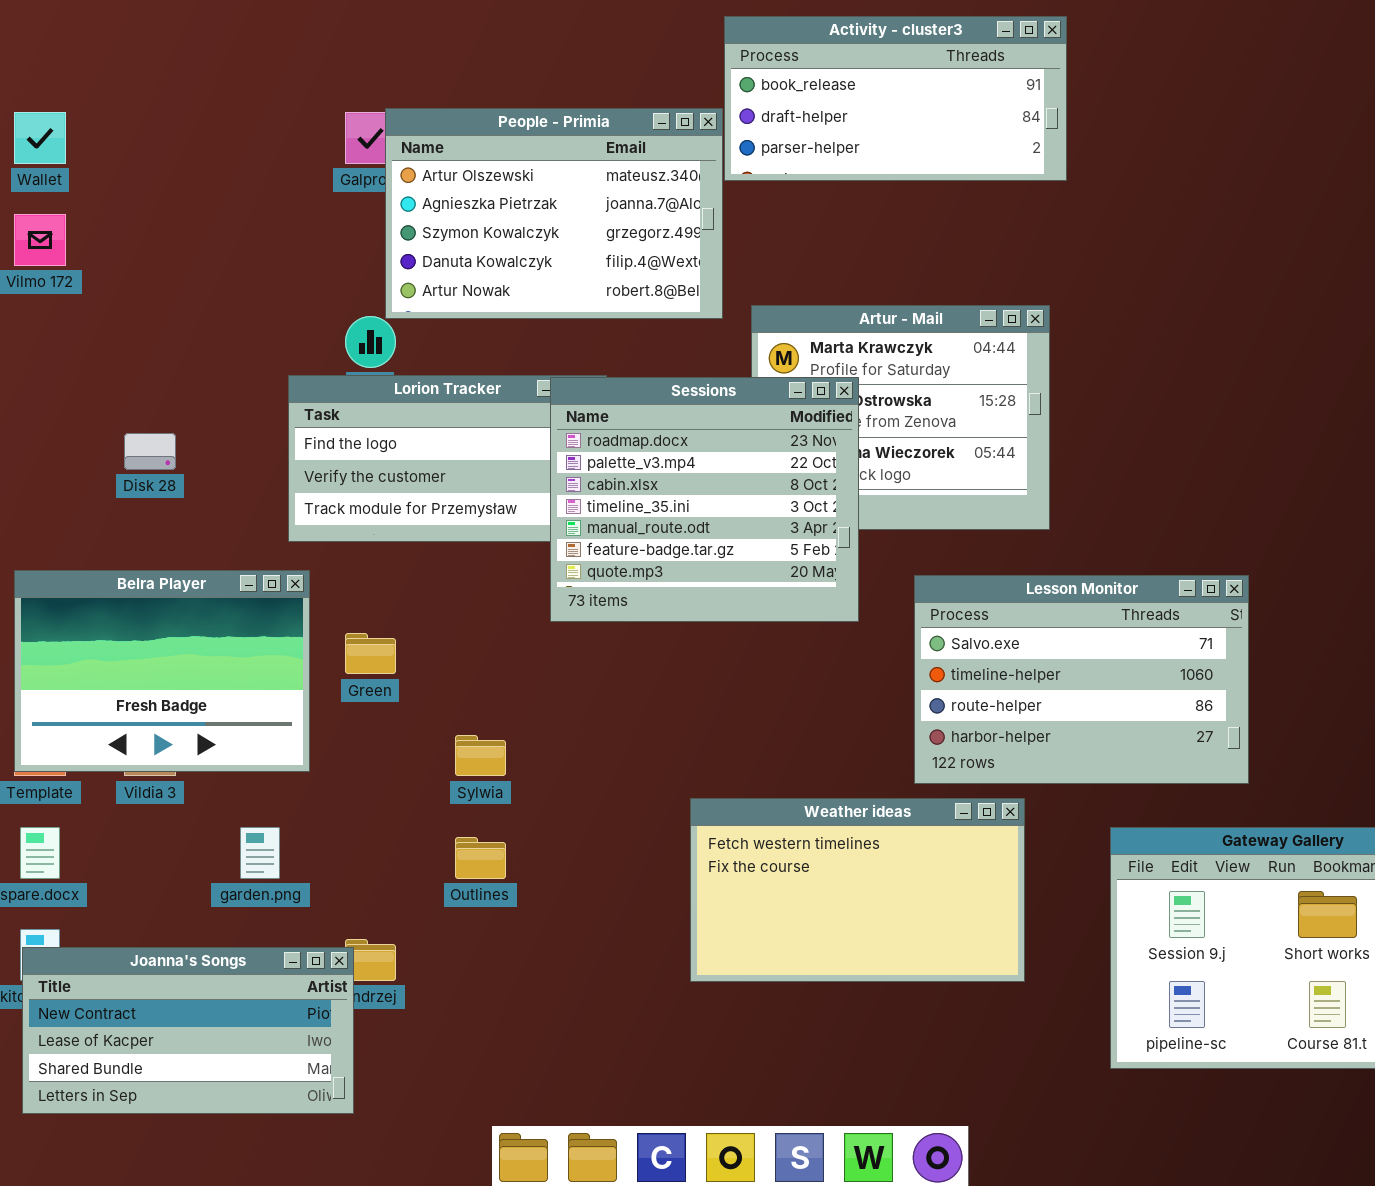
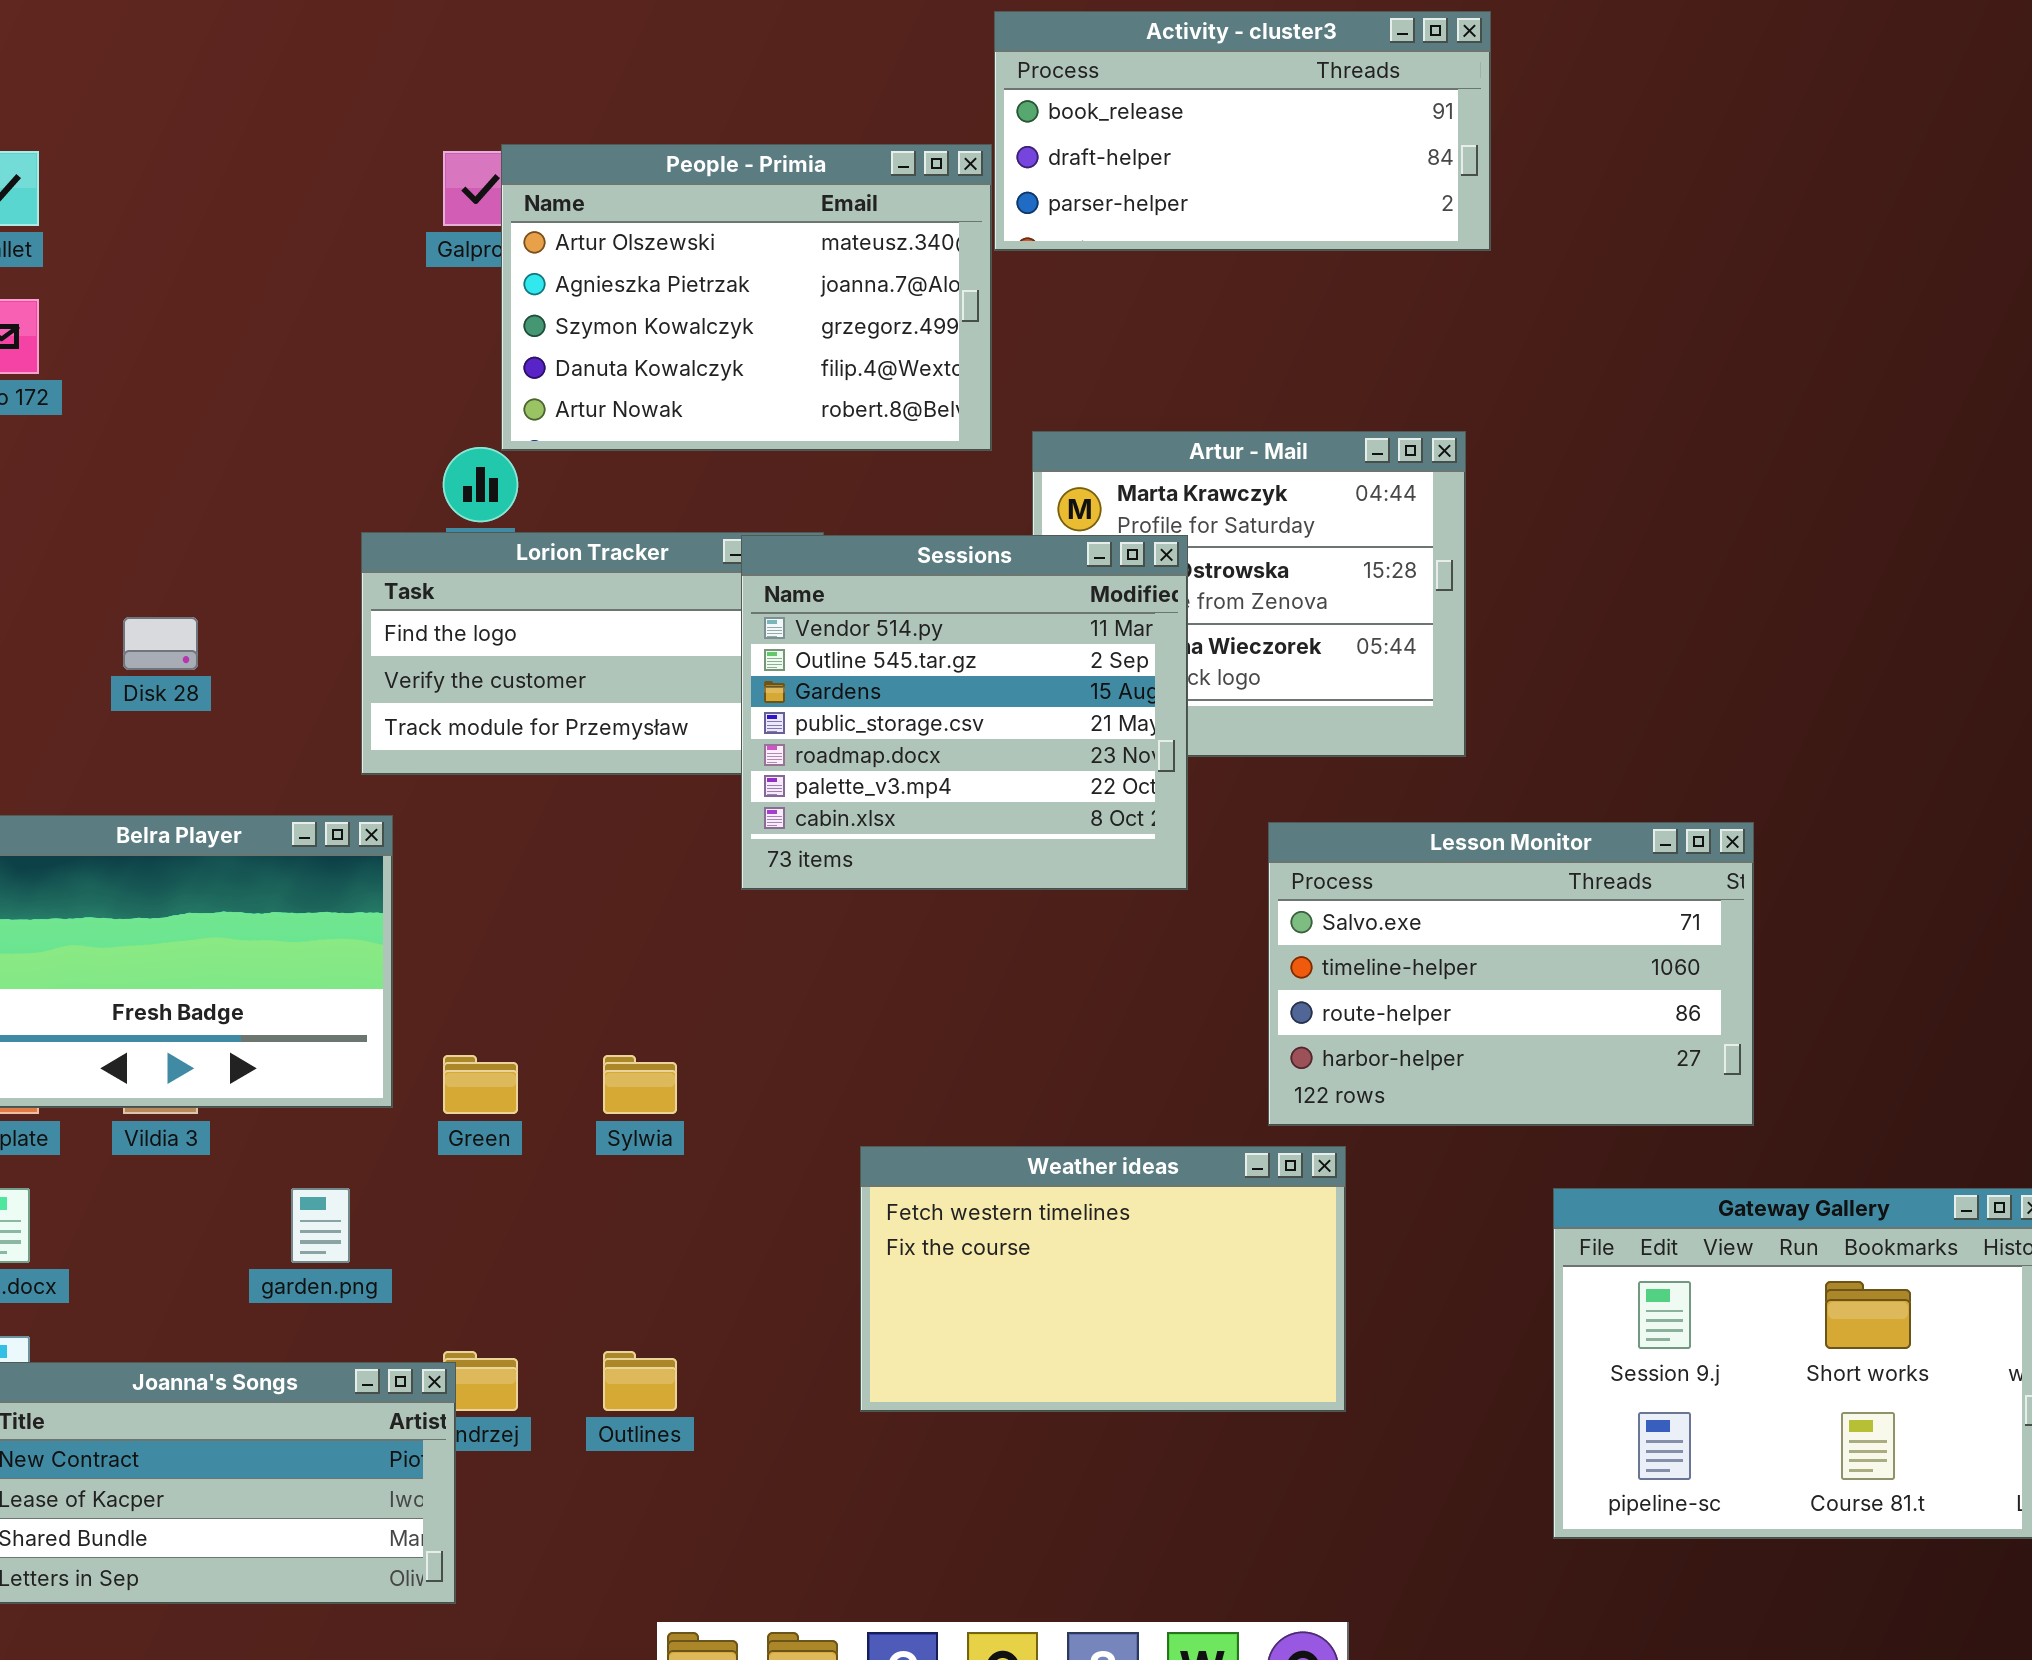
Sessions: [550,377,859,622] -> [741,535,1188,890], scrolled up 4 rows
Green: [345,633,396,674] -> [443,1055,518,1114], moved
Weather ideas: [690,798,1025,982] -> [860,1146,1346,1412], moved
Outlines: [455,837,506,879] -> [603,1351,677,1411], moved

